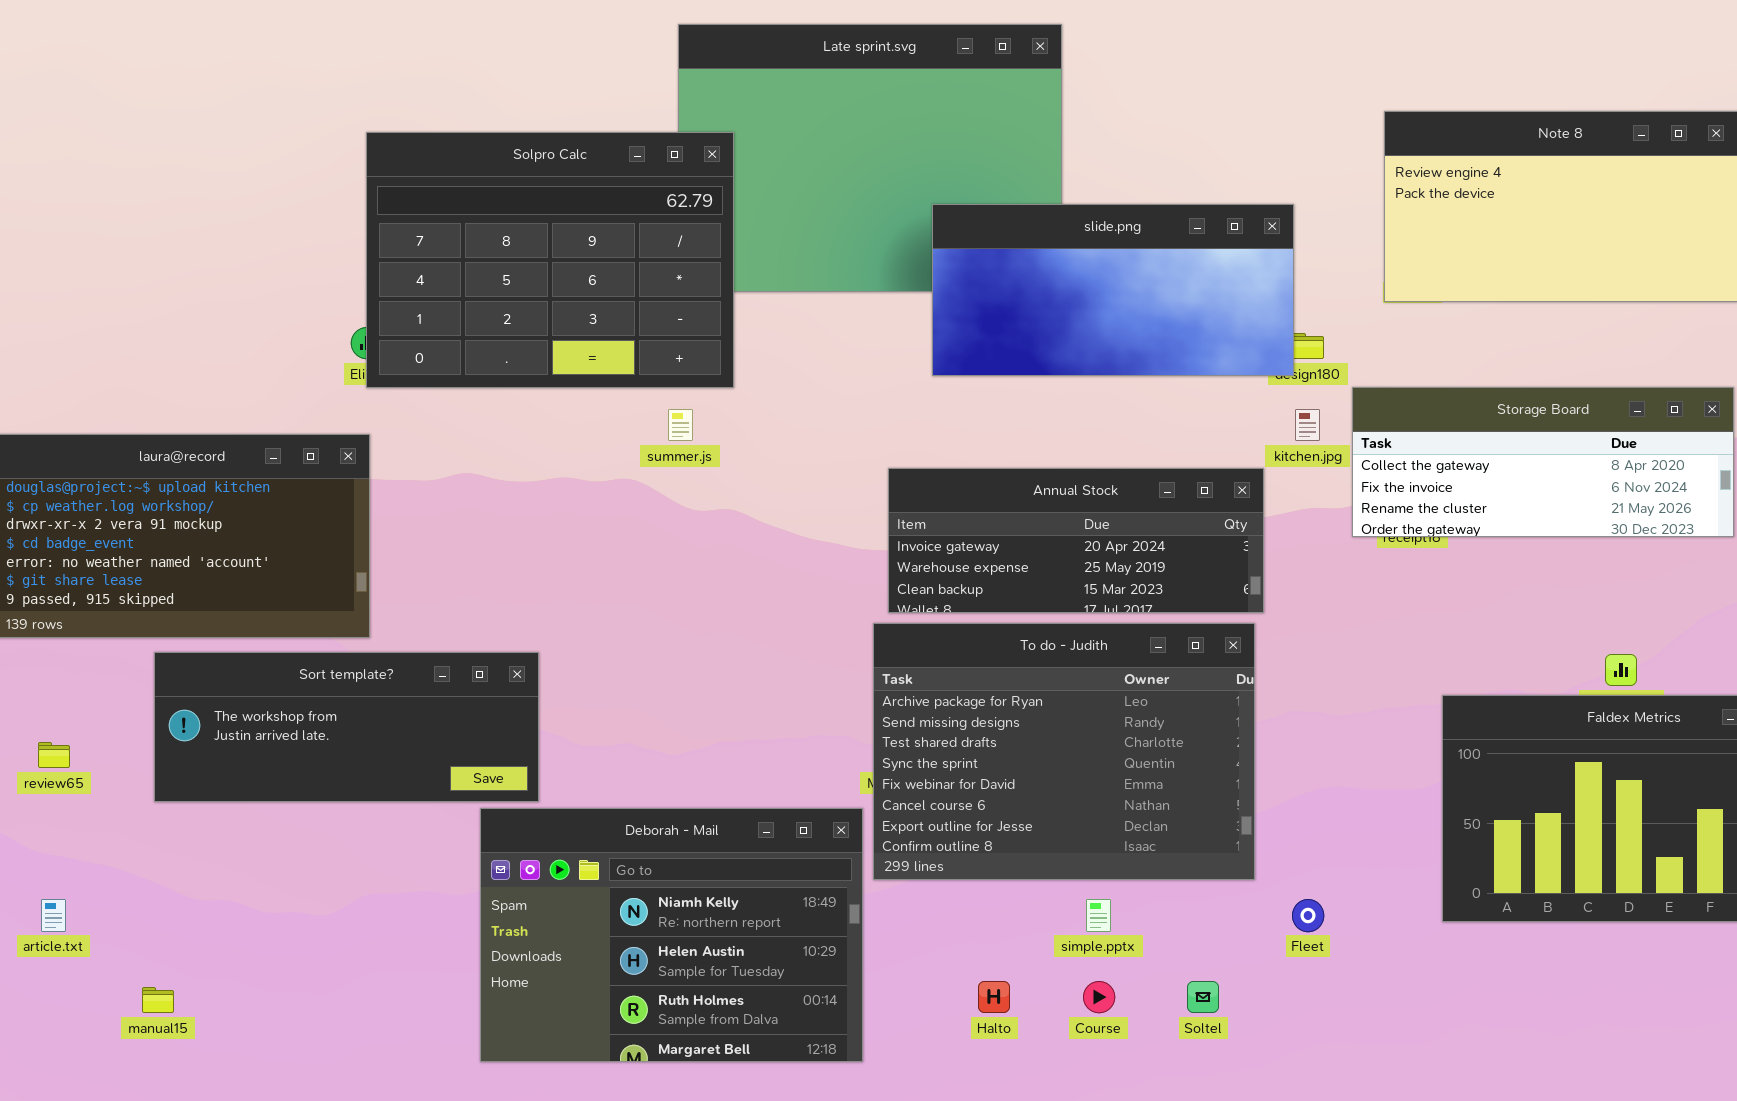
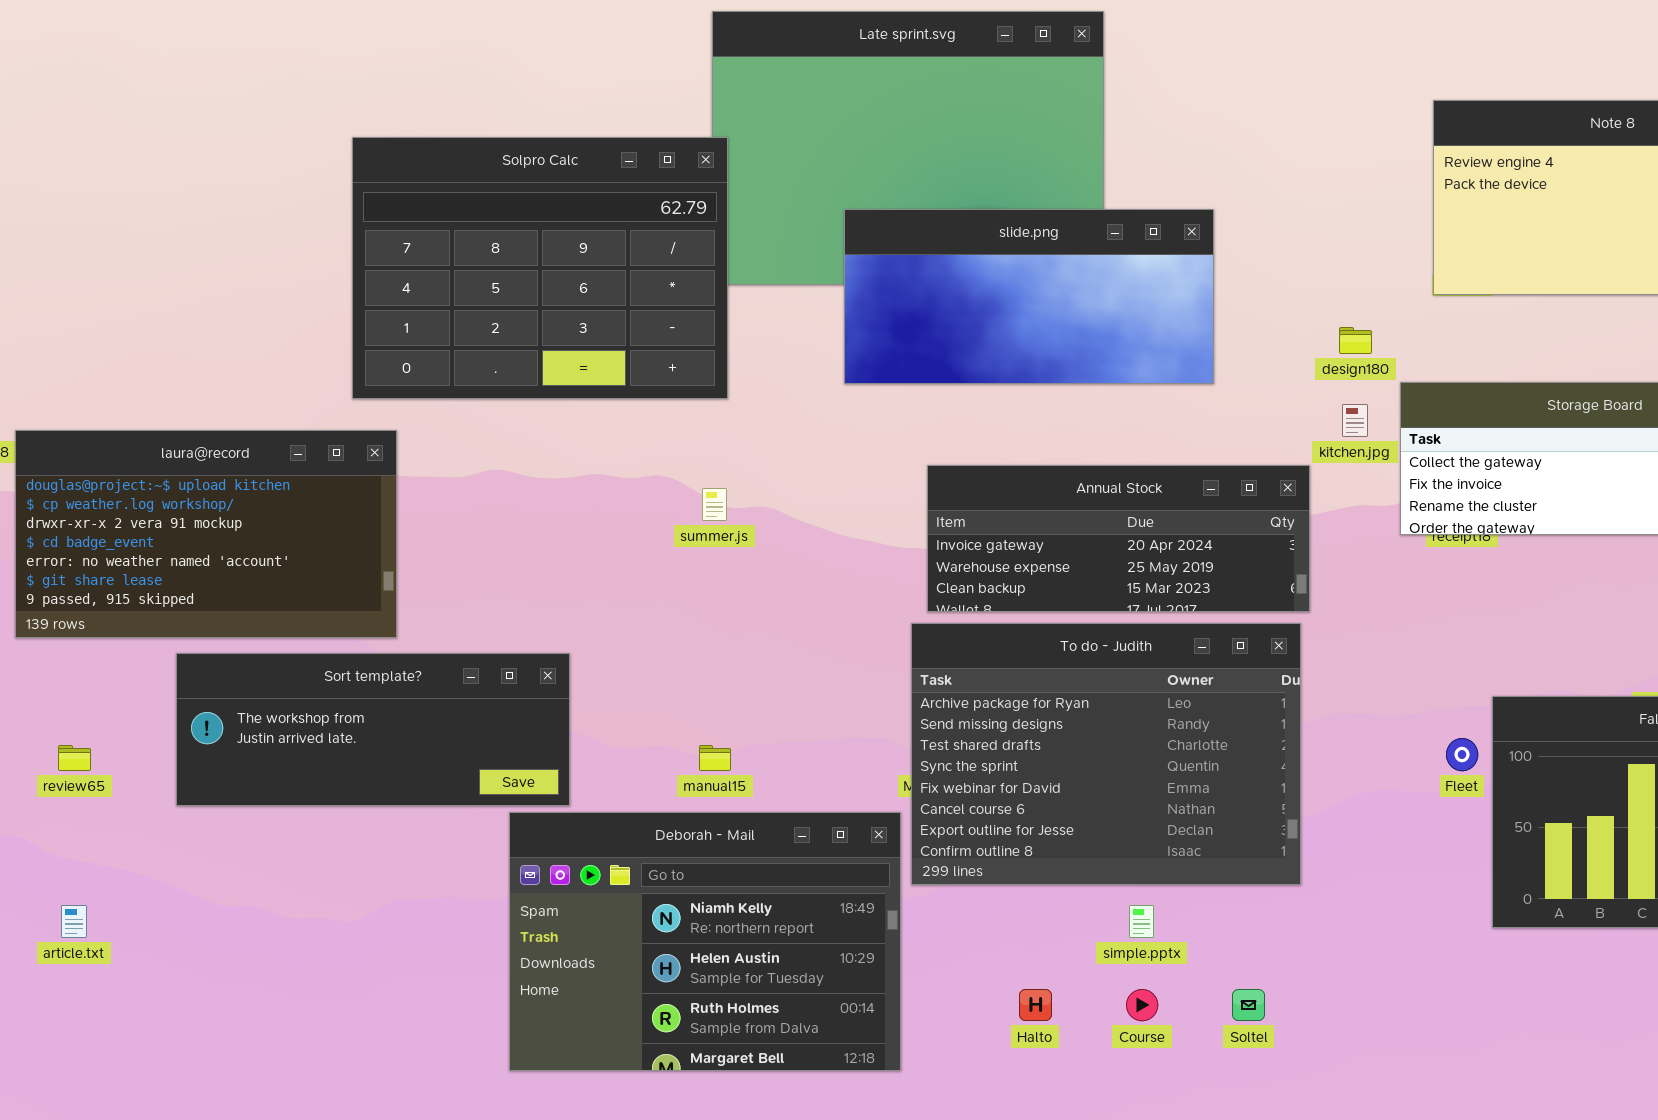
Solpro Calc: [366,132,734,388] -> [352,137,728,399], moved
slide.png: [932,204,1294,376] -> [844,209,1214,384], moved
summer.js: [668,409,693,441] -> [702,488,727,521], moved
Fleet: [1292,899,1324,932] -> [1446,738,1478,771], moved
manual15: [142,987,174,1013] -> [699,745,731,771], moved

